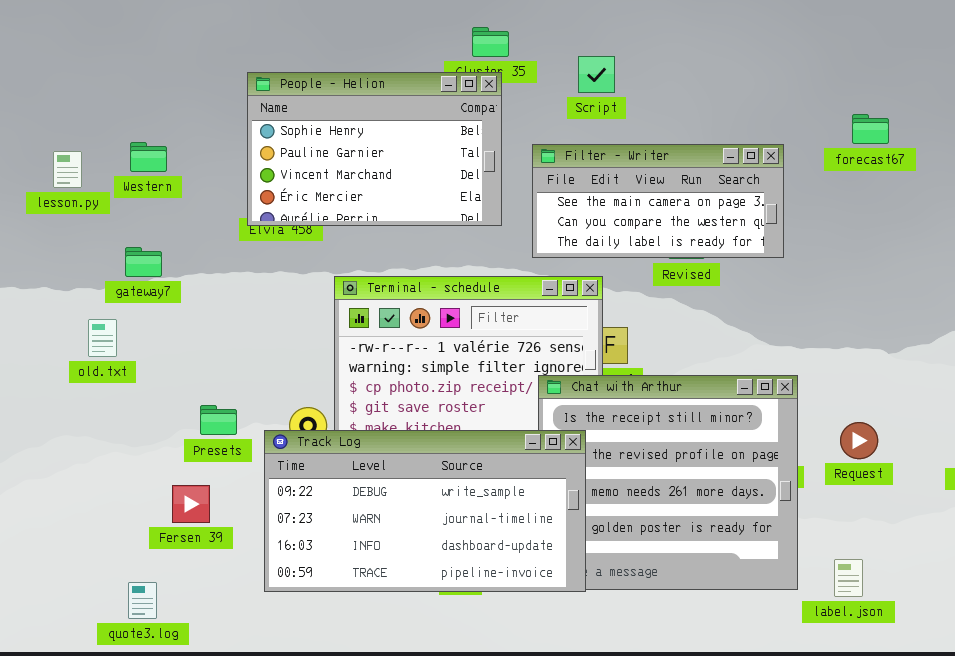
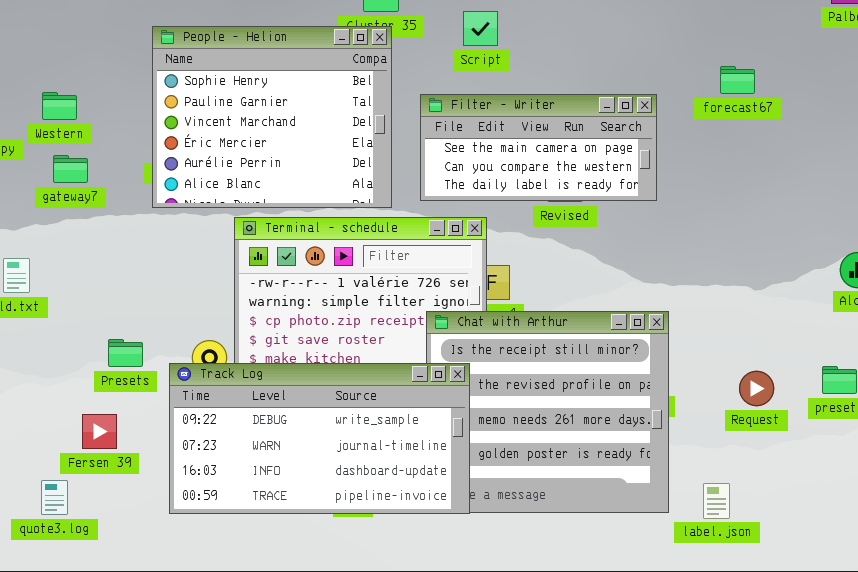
People - Helion: [247,72,502,226] -> [152,26,392,208], resized
gateway7: [125,247,162,277] -> [53,155,88,183], moved
Request: [840,422,878,459] -> [739,371,774,406], moved
quote3.log: [128,582,157,619] -> [41,480,68,515], moved

